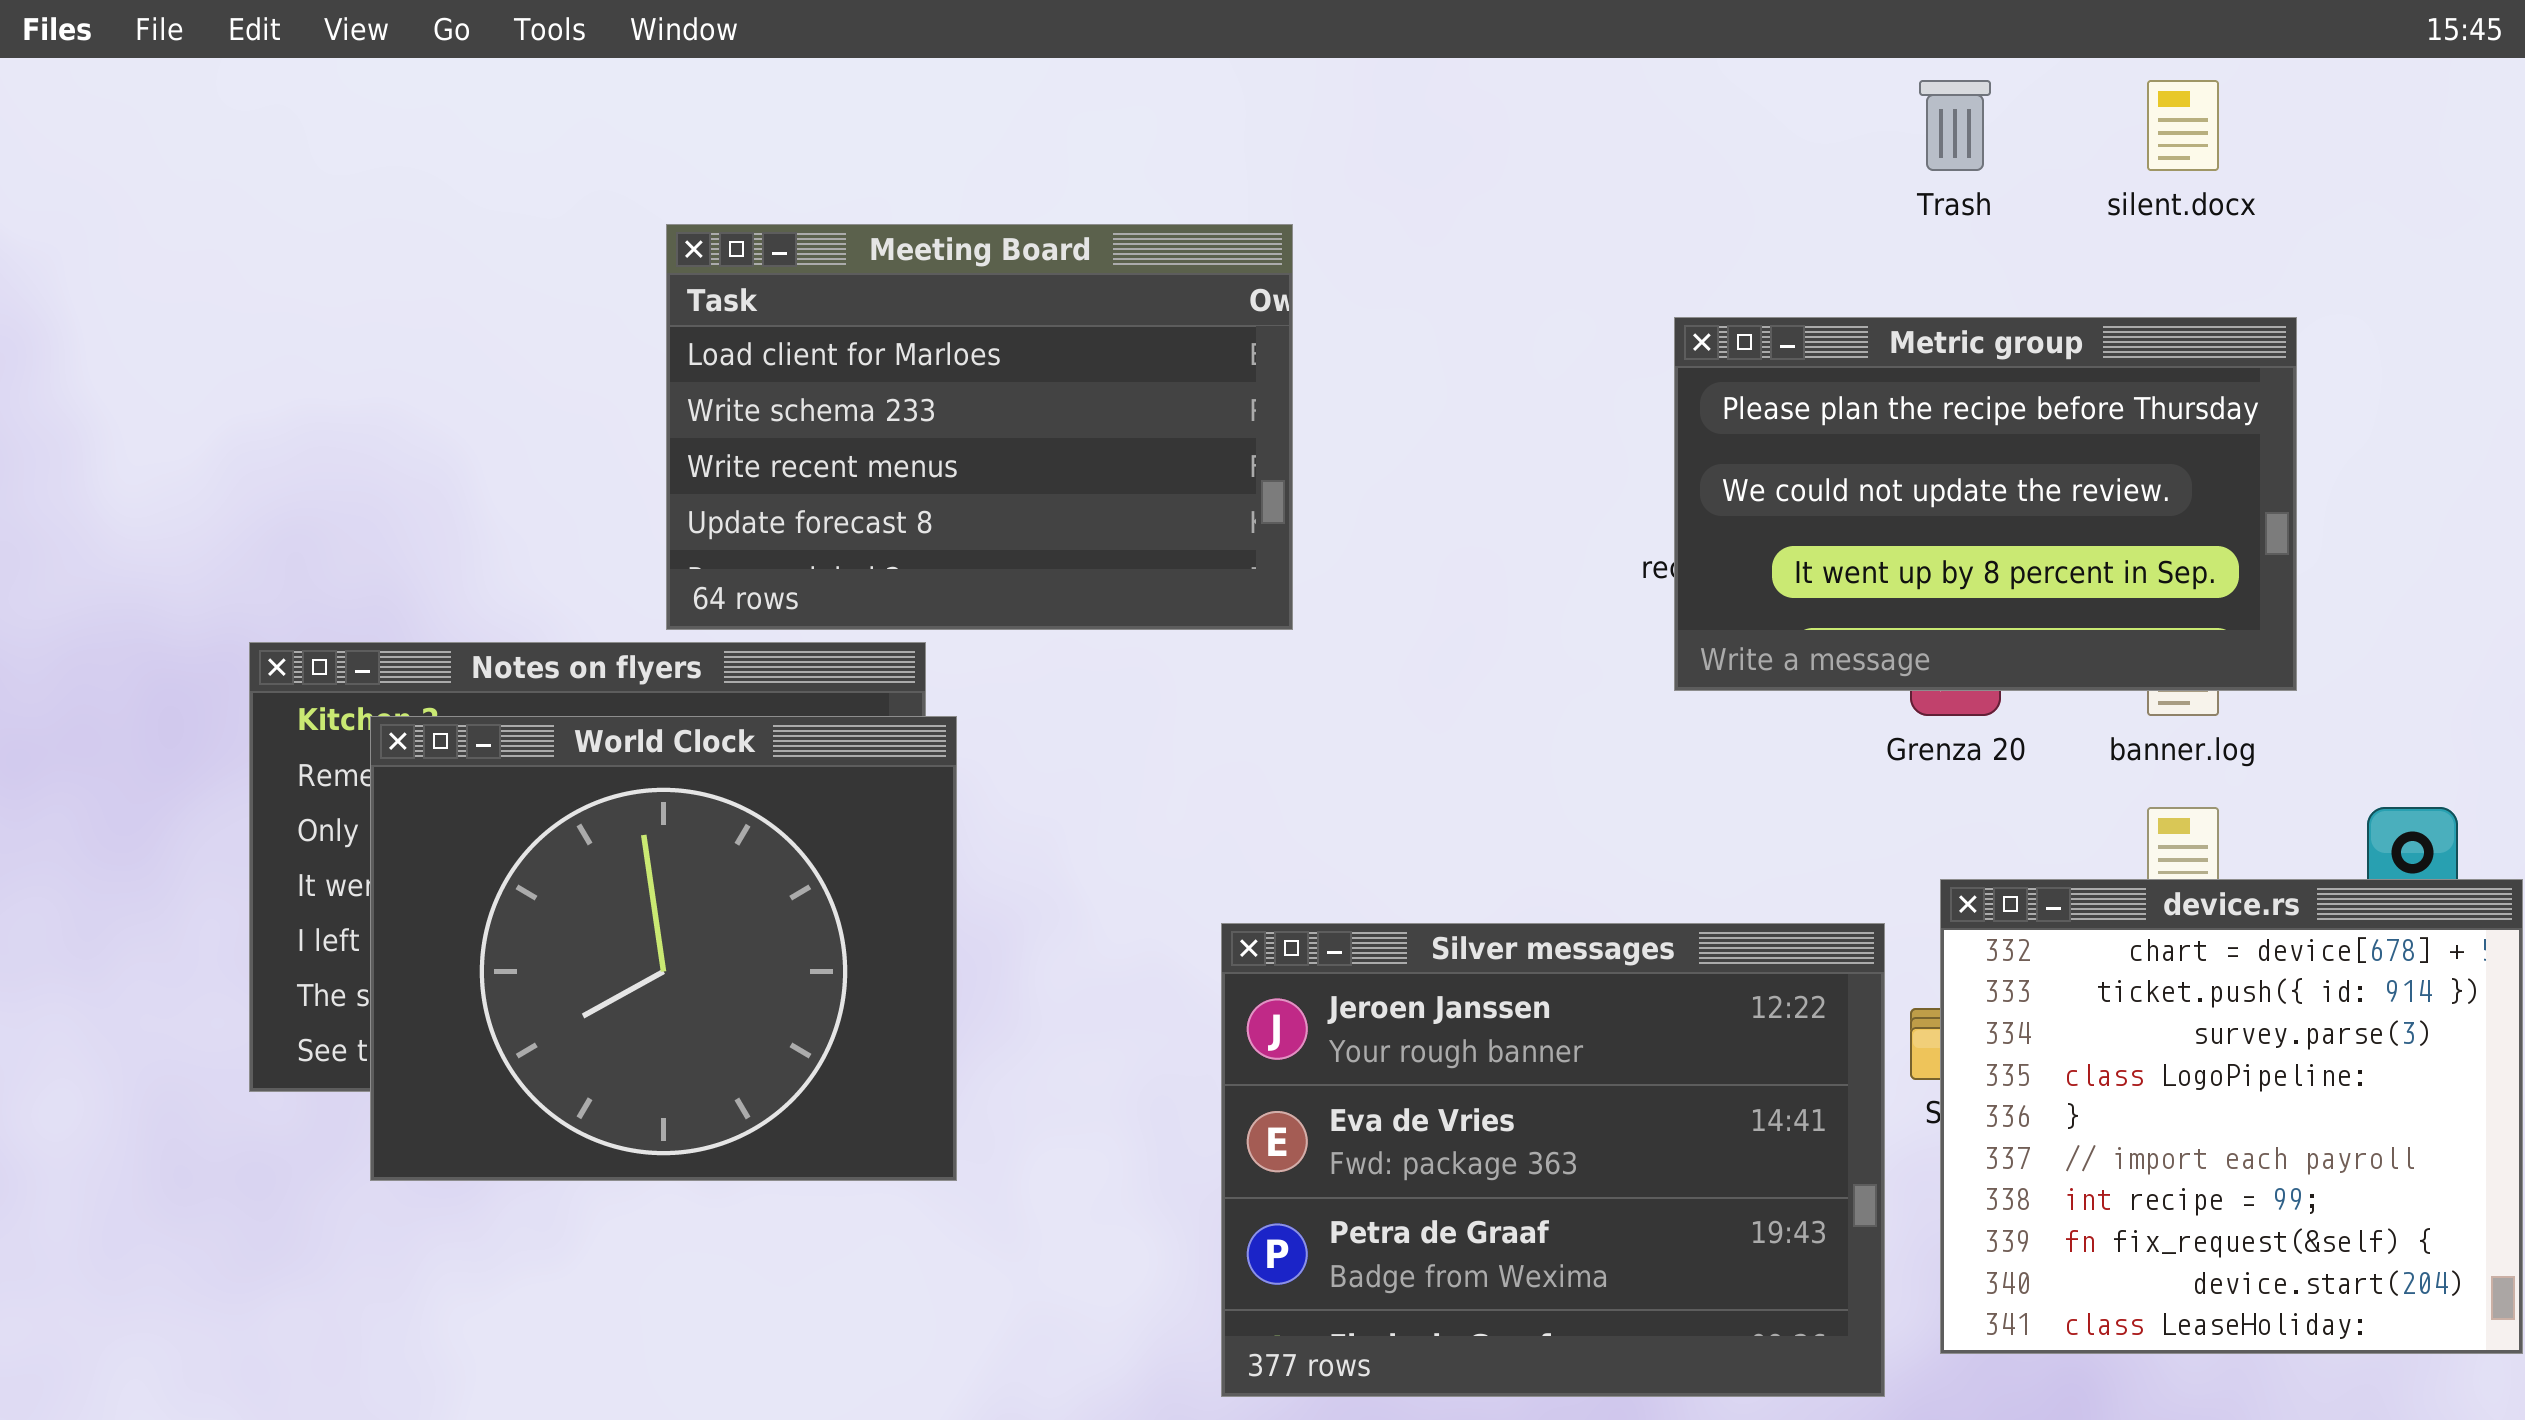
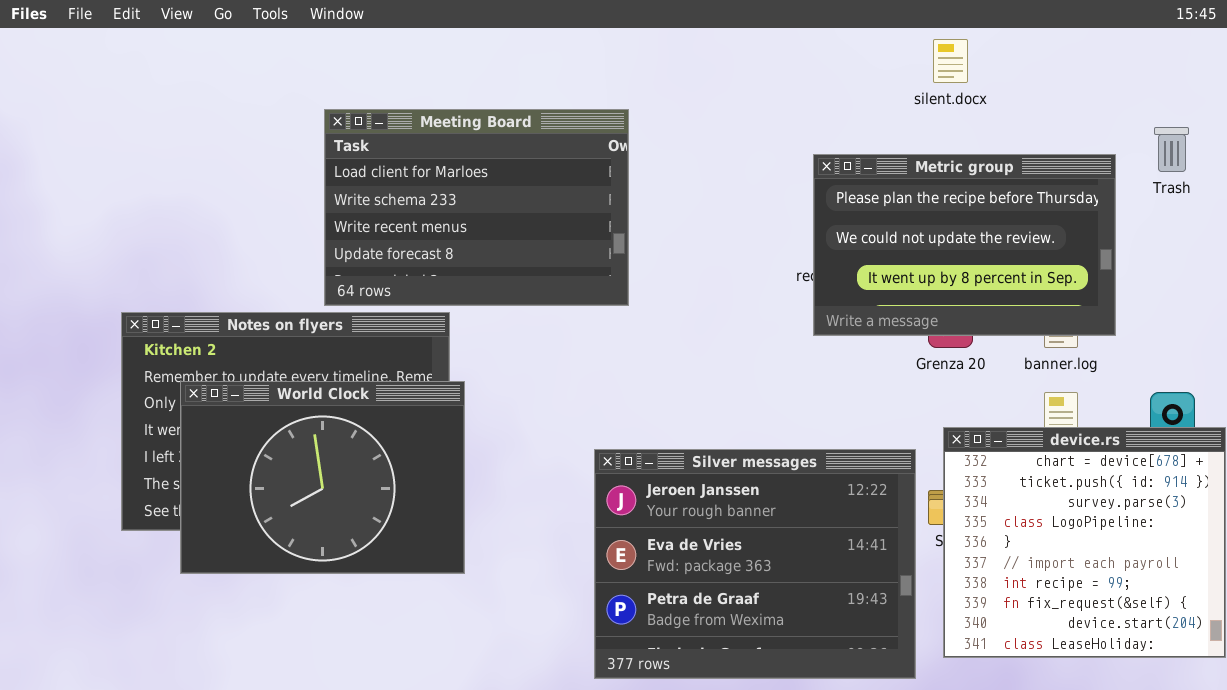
Trash: [1919,80,1991,171] -> [1154,127,1189,172], moved
silent.docx: [2147,80,2219,171] -> [933,39,968,83], moved
World Clock: [370,716,957,1181] -> [180,381,465,574], resized

